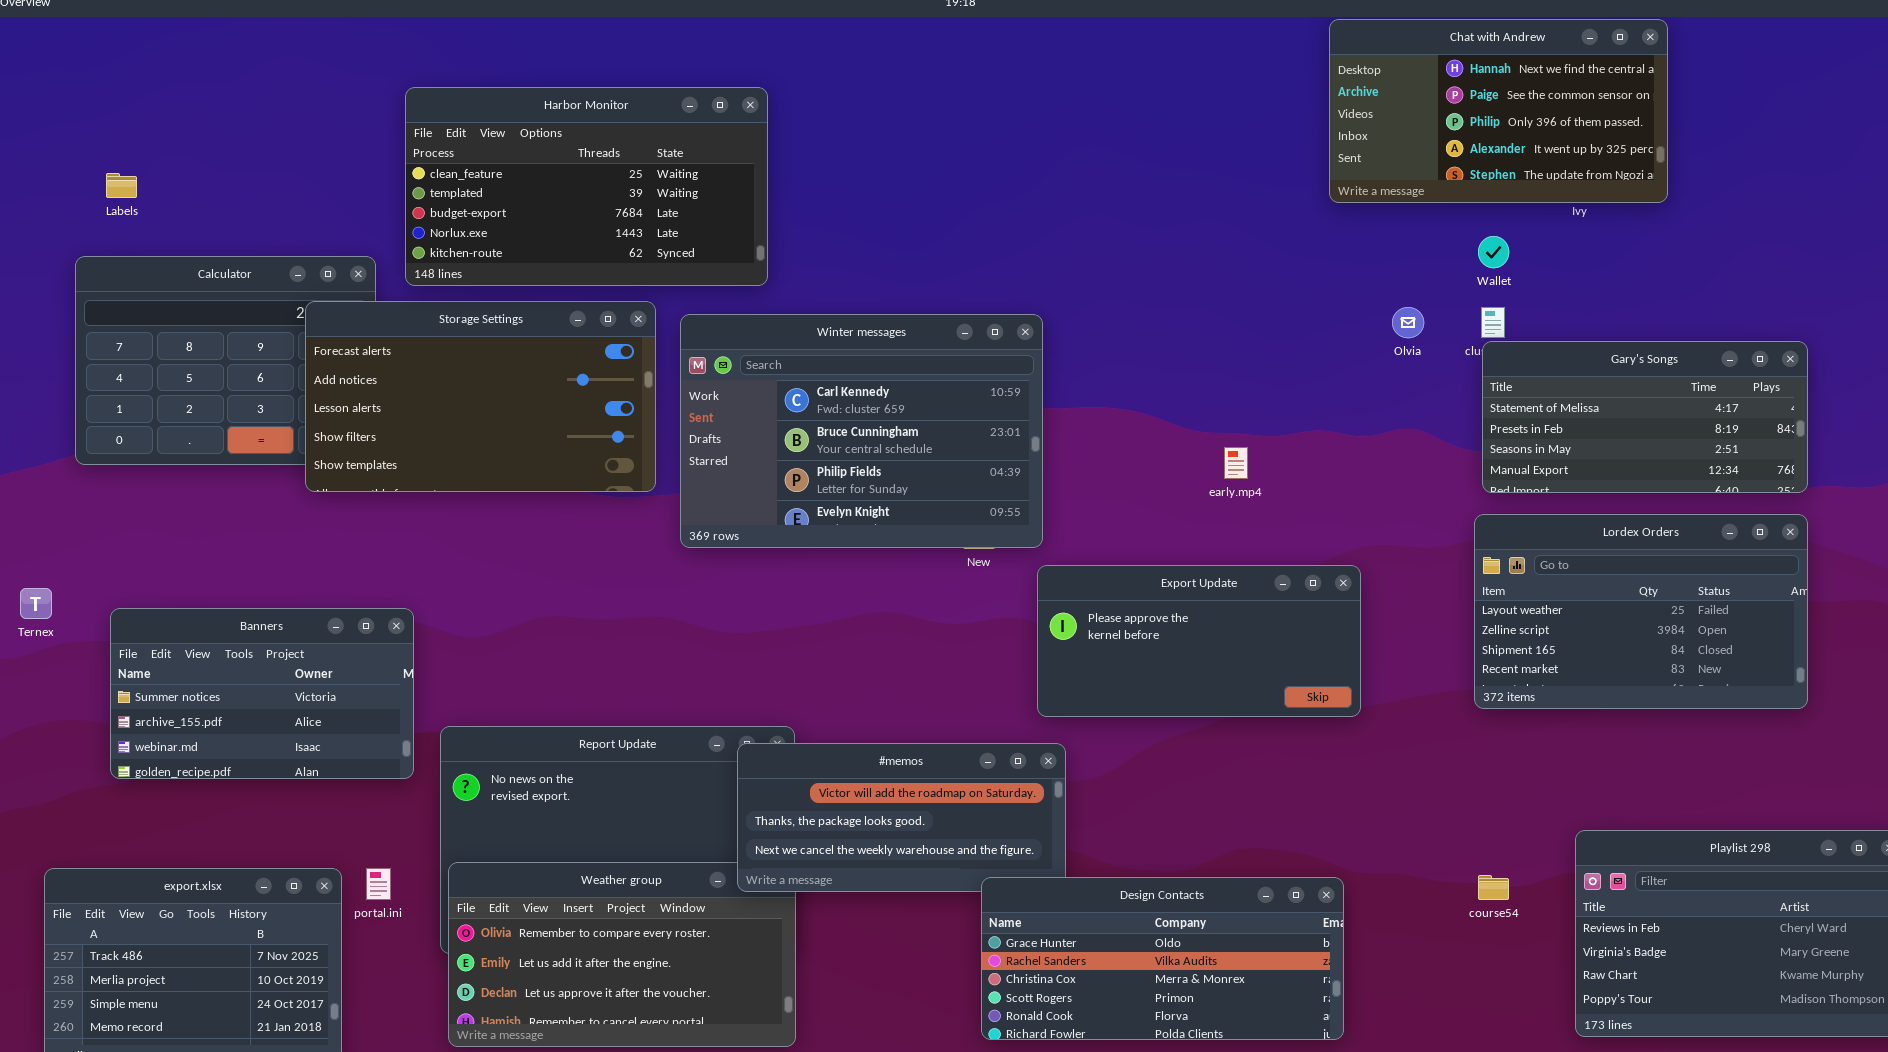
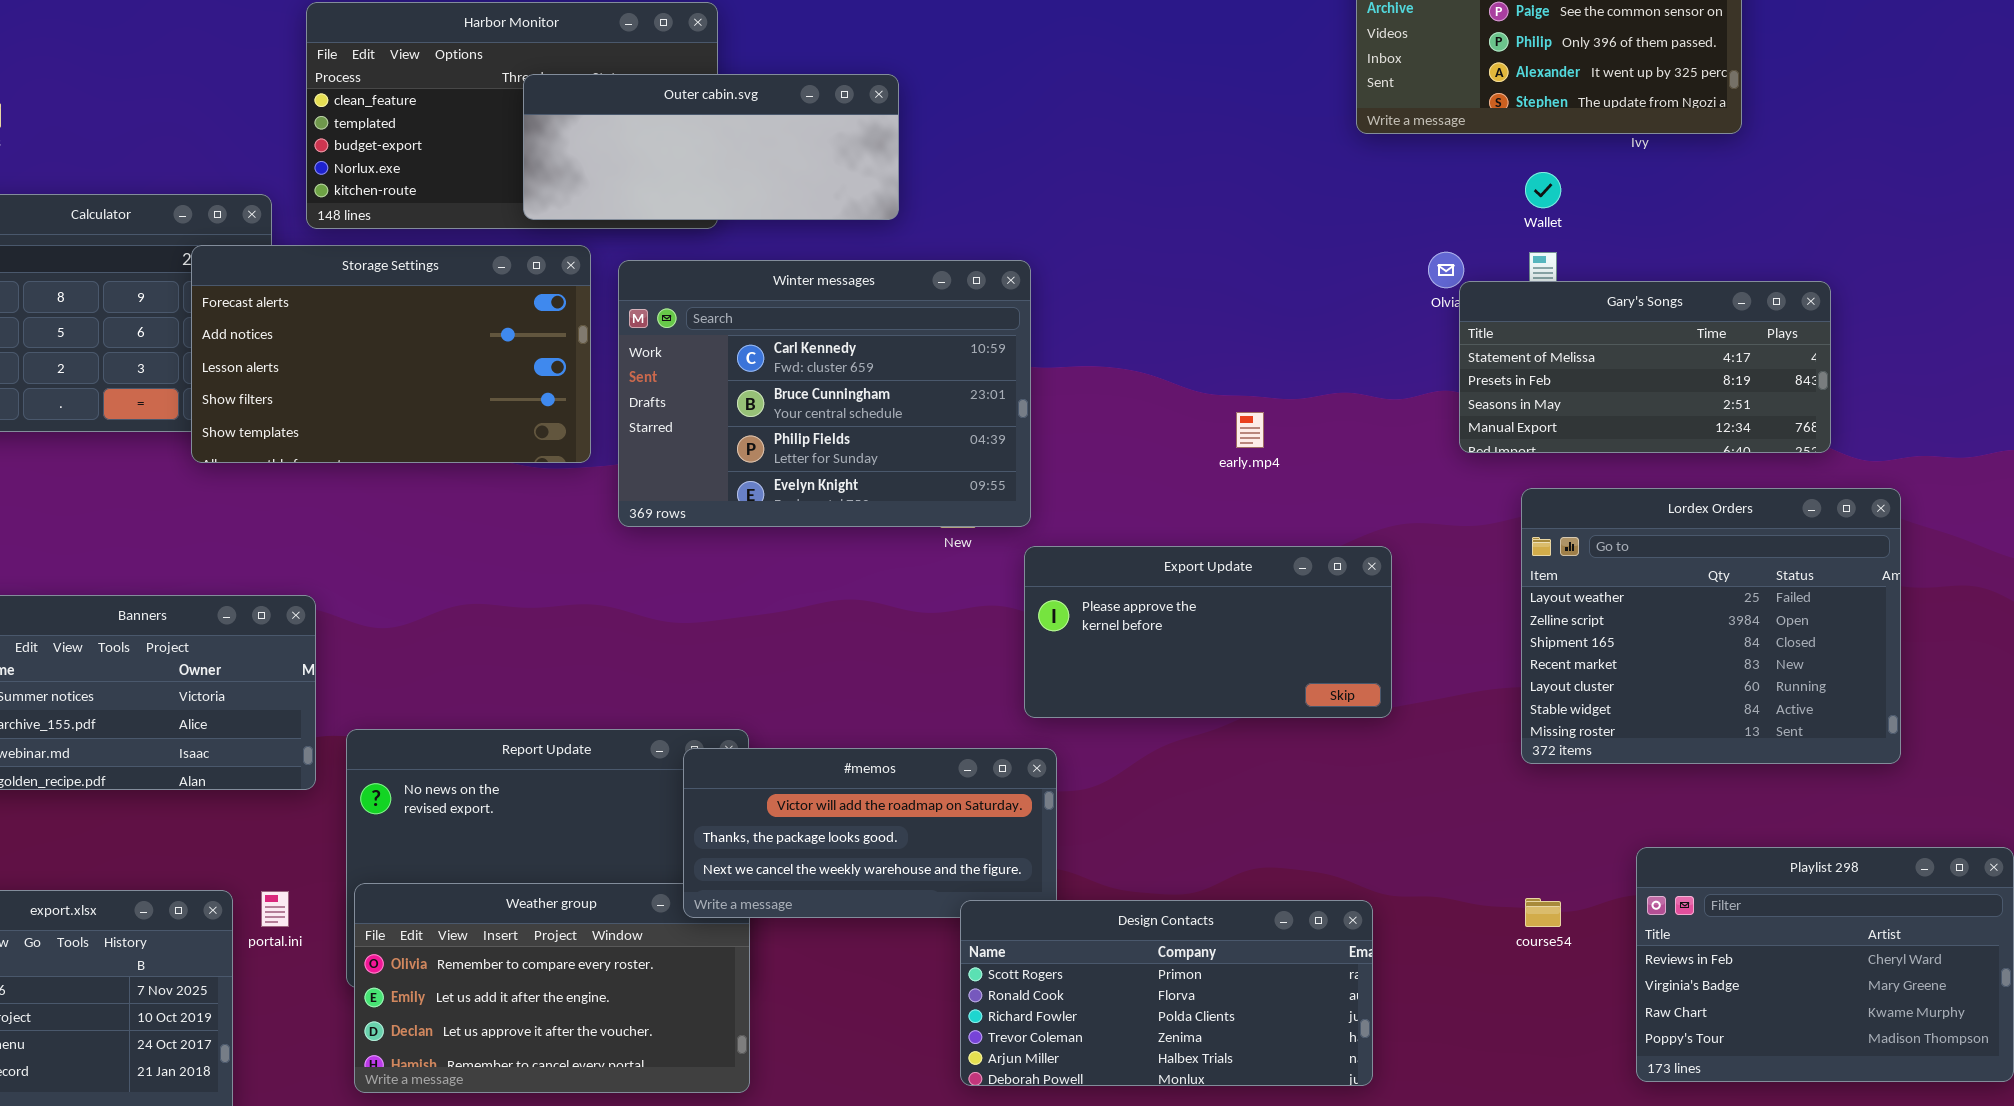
Outer cabin.svg: none -> [523,74,899,220], opened
Gary's Songs: [1482,341,1808,493] -> [1459,281,1831,453], moved
Lordex Orders: [1474,514,1808,709] -> [1521,488,1901,764], resized
Design Contacts: [981,877,1344,1040] -> [960,900,1373,1086], scrolled down 3 rows

